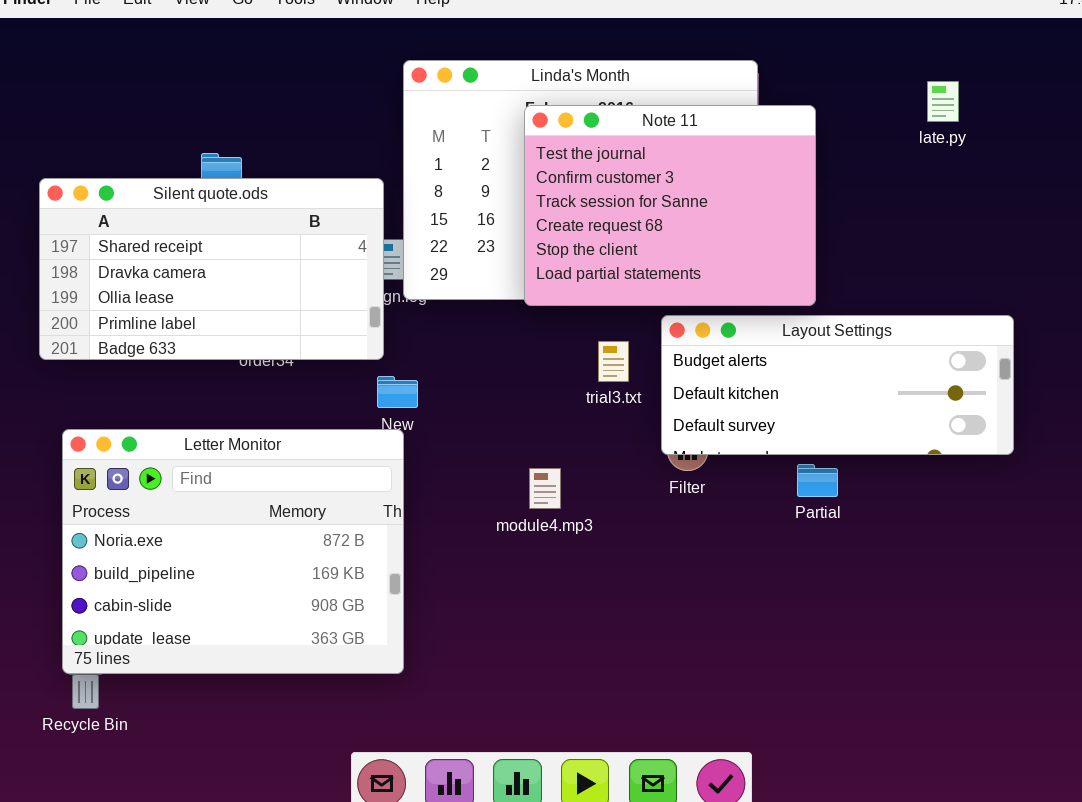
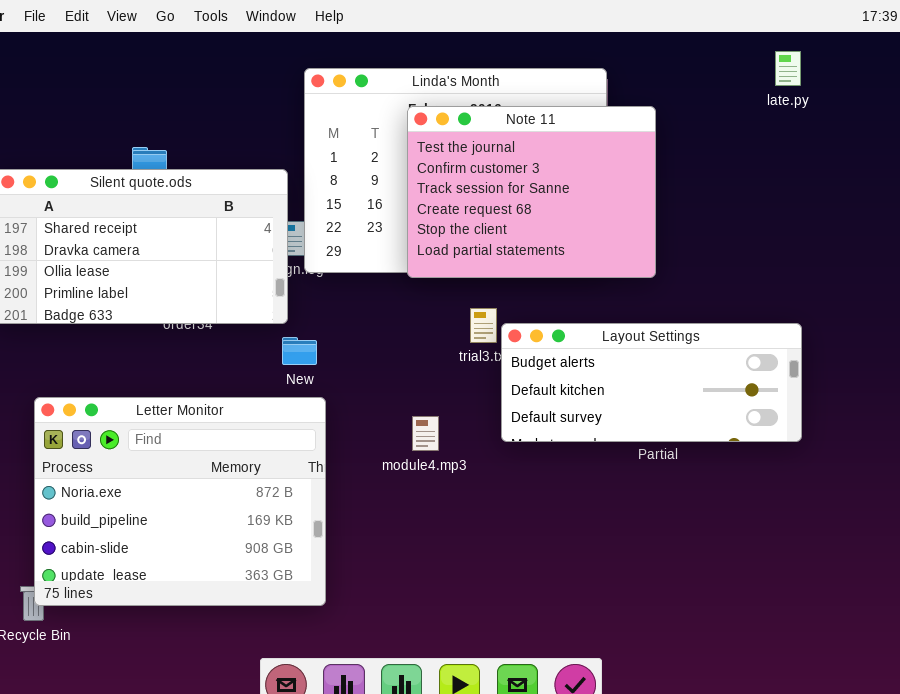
late.py: [927,81,959,122] -> [775,51,801,86], moved
Layout Settings: [661,315,1014,455] -> [501,323,802,442], moved
Letter Monitor: [62,429,404,674] -> [34,397,326,606], moved

